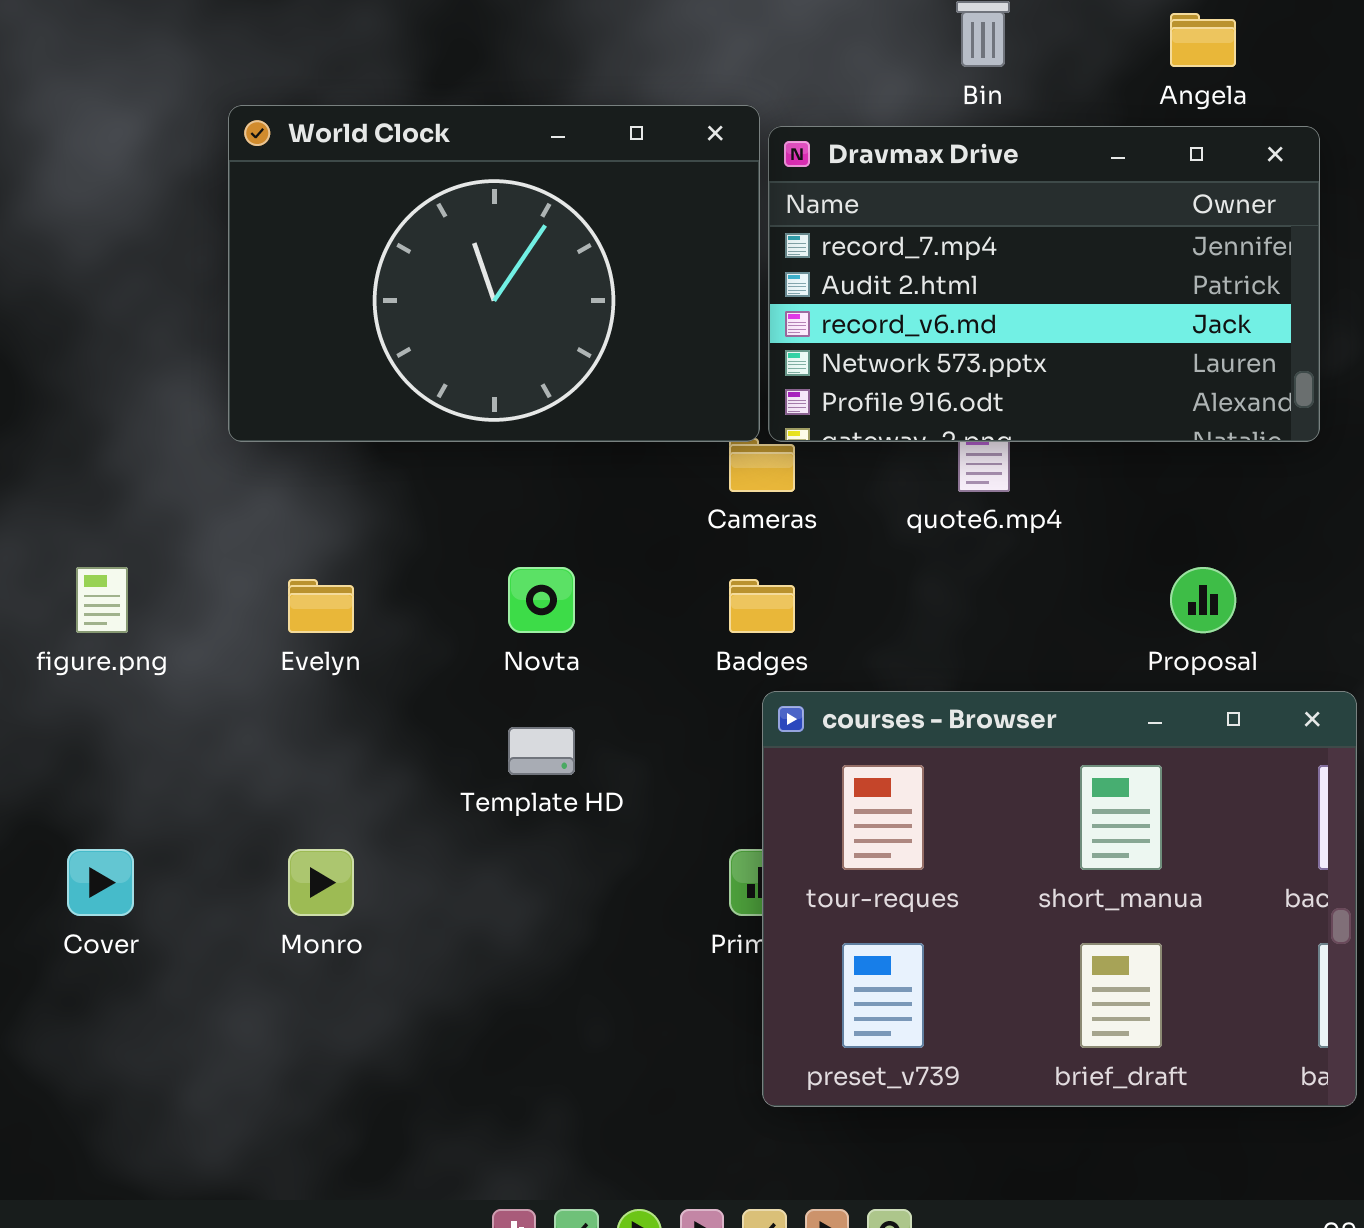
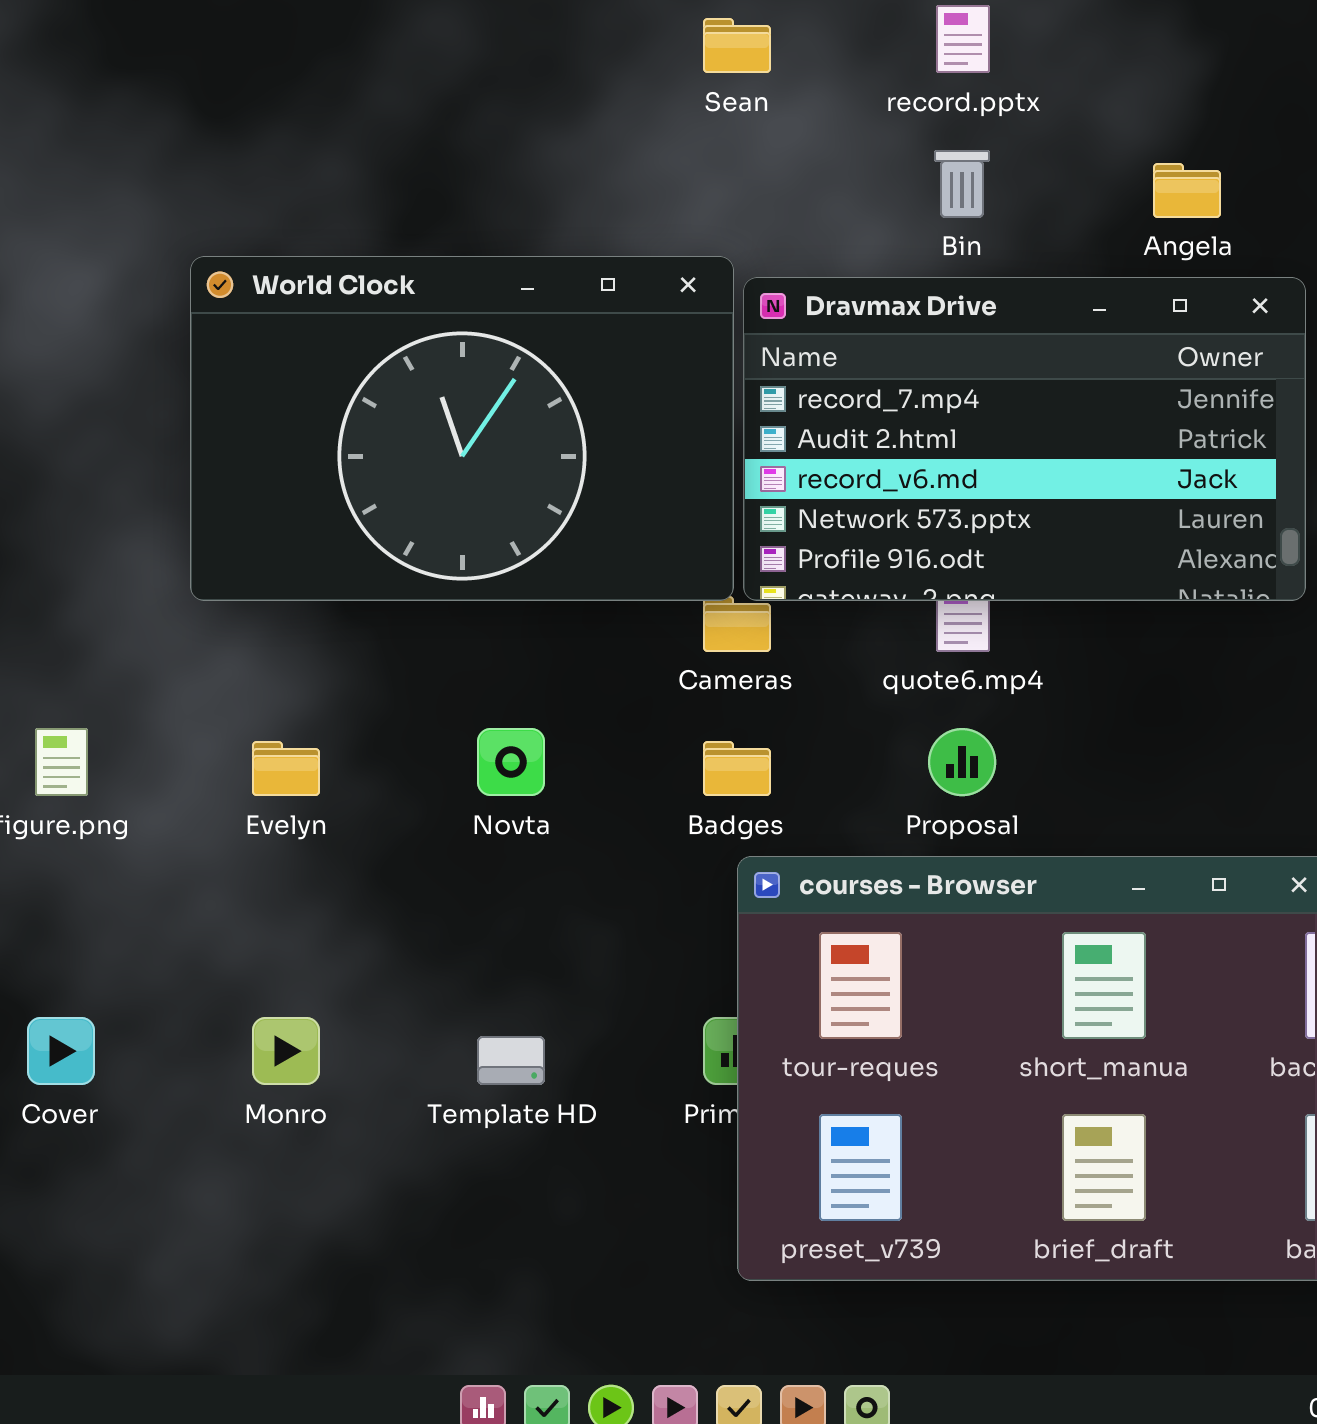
Proposal: [1170,567,1236,633] -> [928,728,996,796], moved
Template HD: [508,727,575,775] -> [477,1036,545,1085], moved

